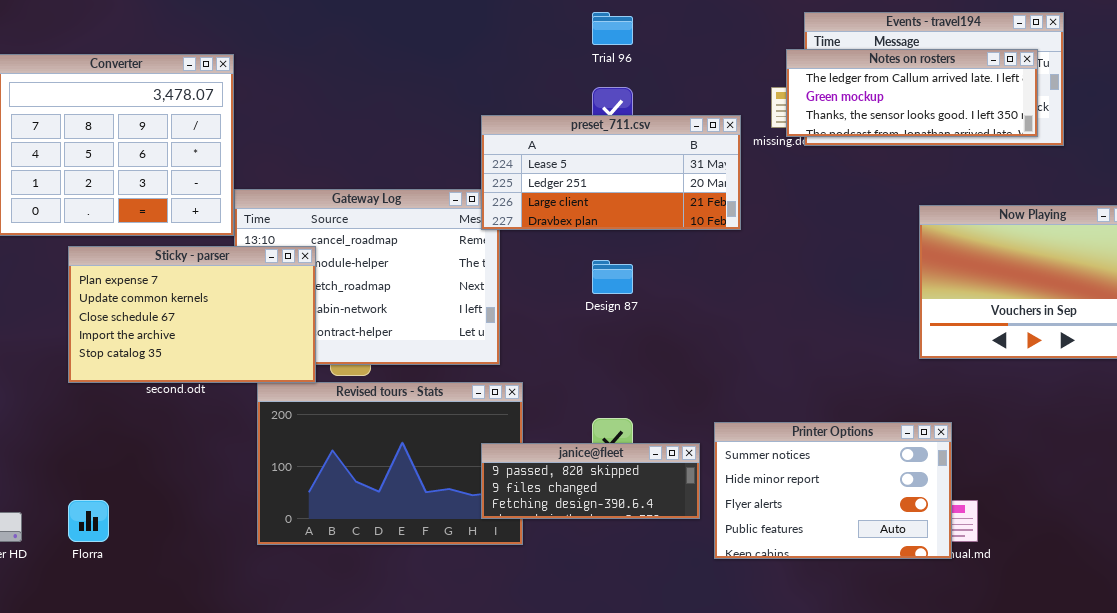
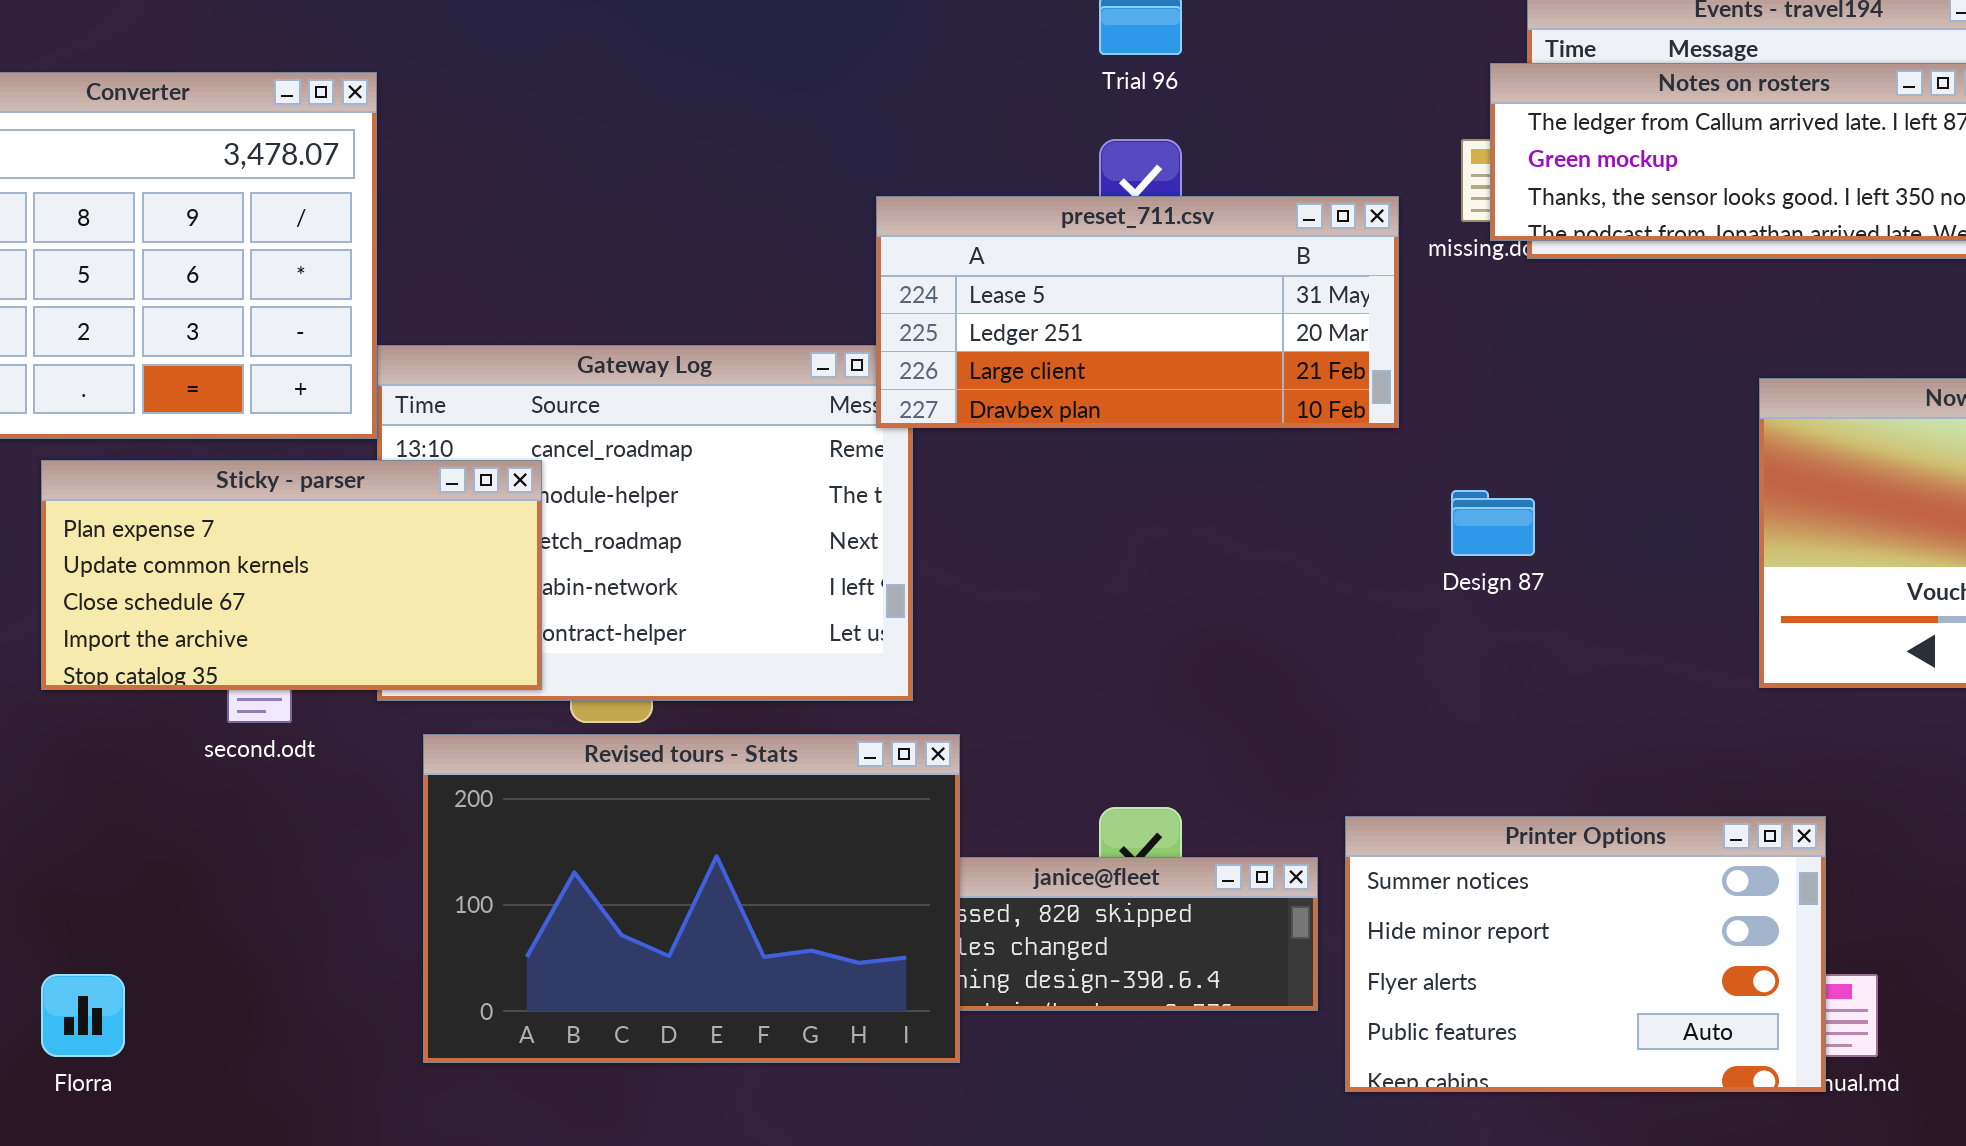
Sticky - parser: [68,246,316,383] -> [41,460,542,690], resized
Design 87: [592,260,633,294] -> [1451,490,1535,556], moved
Revised tours - Stats: [257,382,523,545] -> [423,734,960,1063], raised

